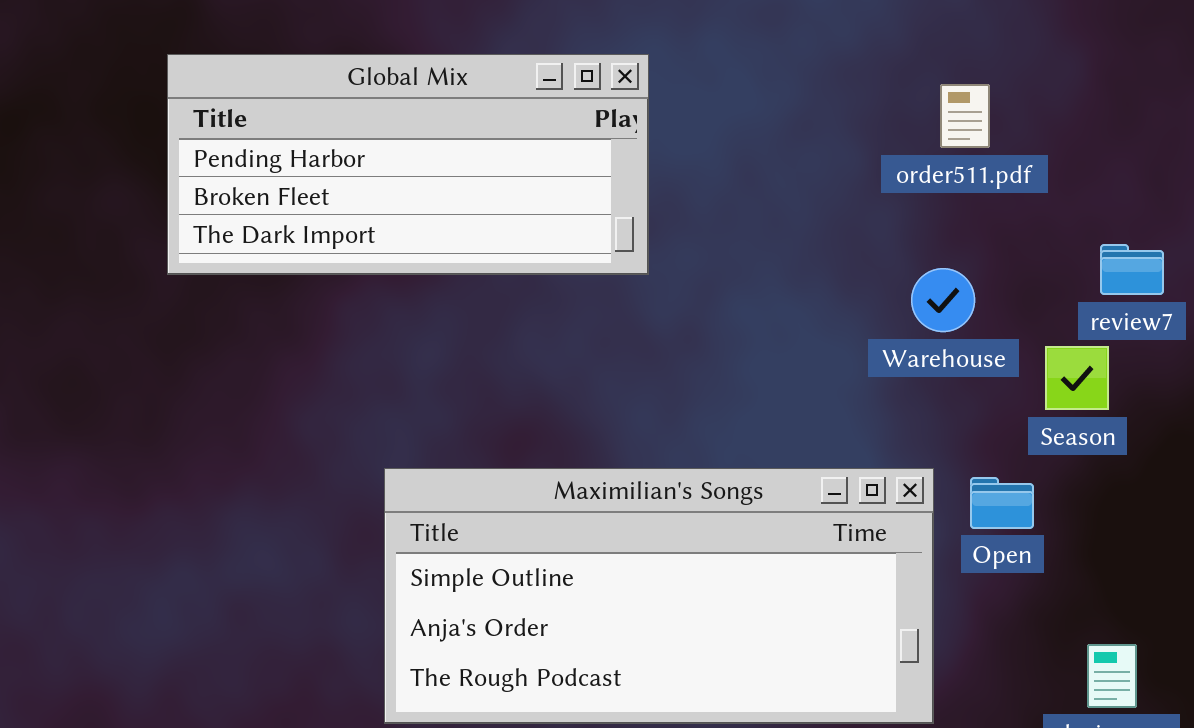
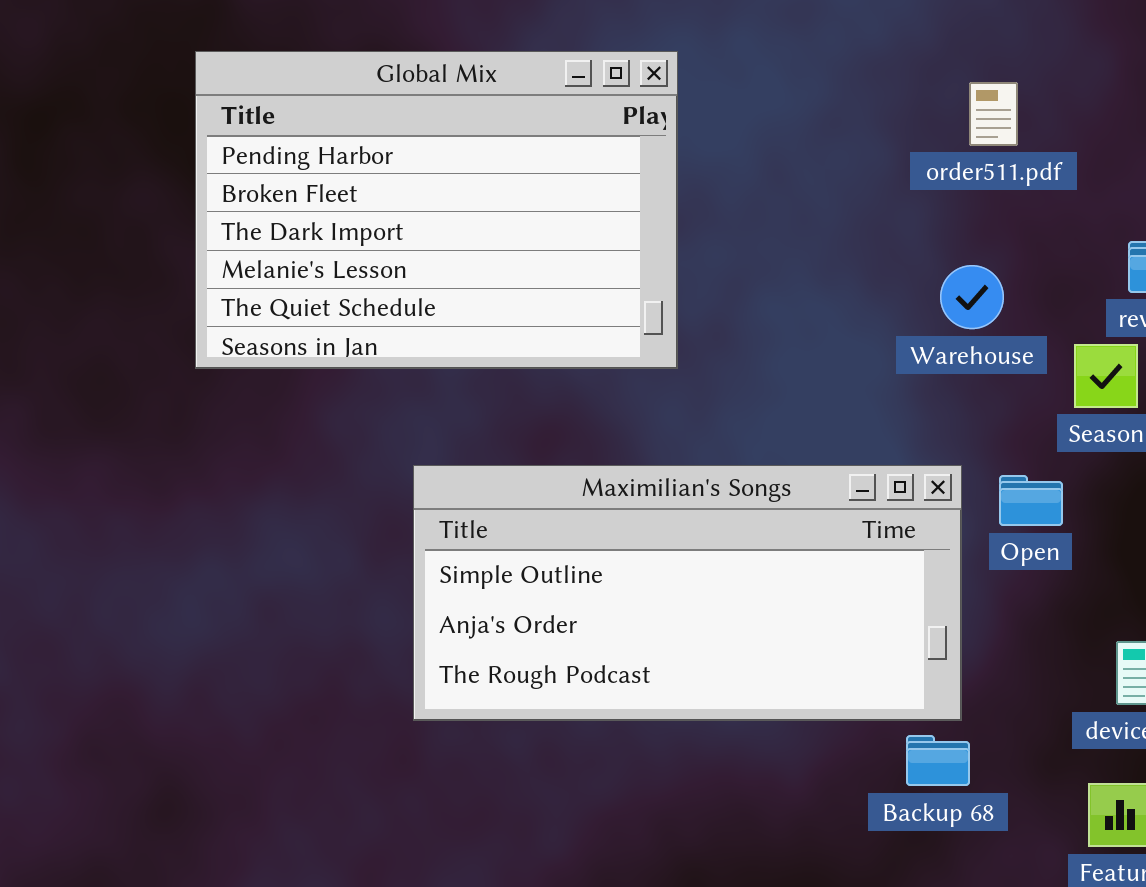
Global Mix: [167,54,649,275] -> [195,51,678,369], resized

